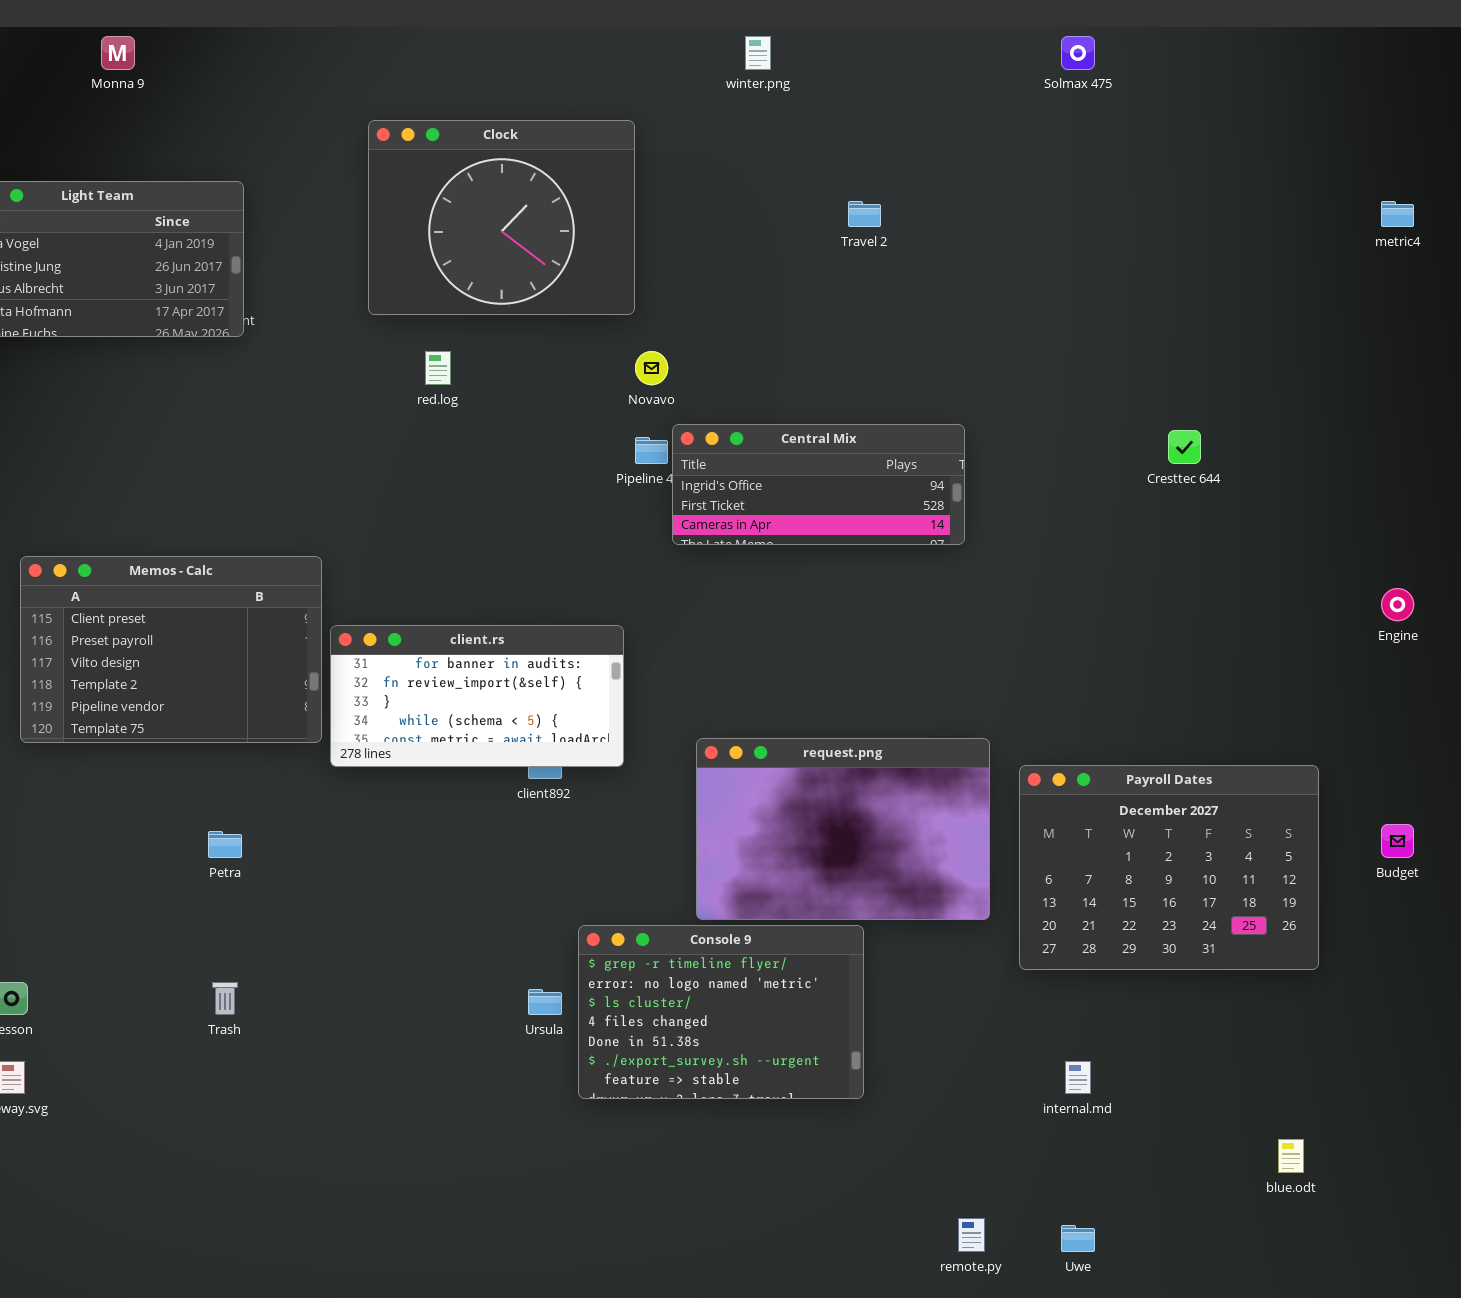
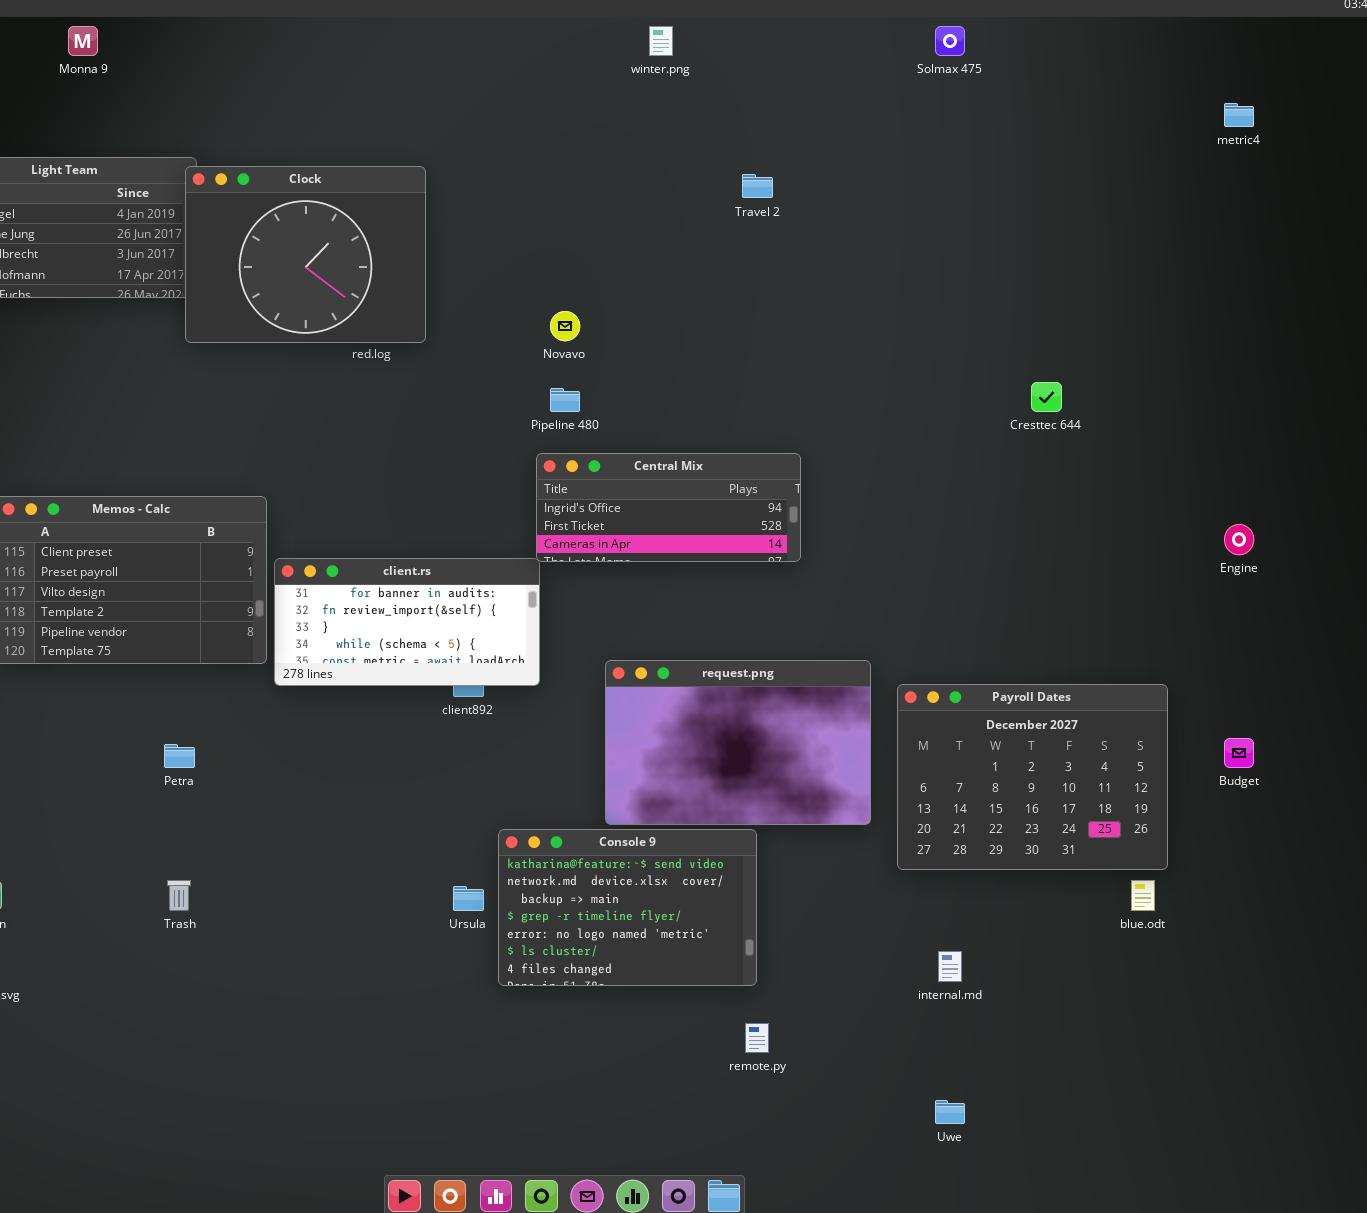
Clock: [368,120,635,315] -> [185,166,426,343], moved
metric4: [1381,201,1414,227] -> [1224,103,1254,127], moved
Central Mix: [672,424,965,545] -> [536,453,801,562], moved
Console 9: [578,925,864,1099] -> [498,829,757,986], scrolled up 3 rows
blue.odt: [1278,1139,1304,1173] -> [1131,880,1155,911], moved
remote.py: [958,1218,985,1252] -> [745,1023,769,1053], moved

